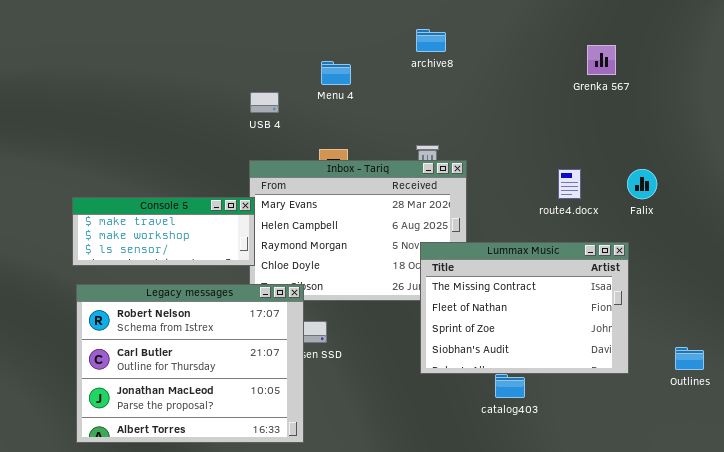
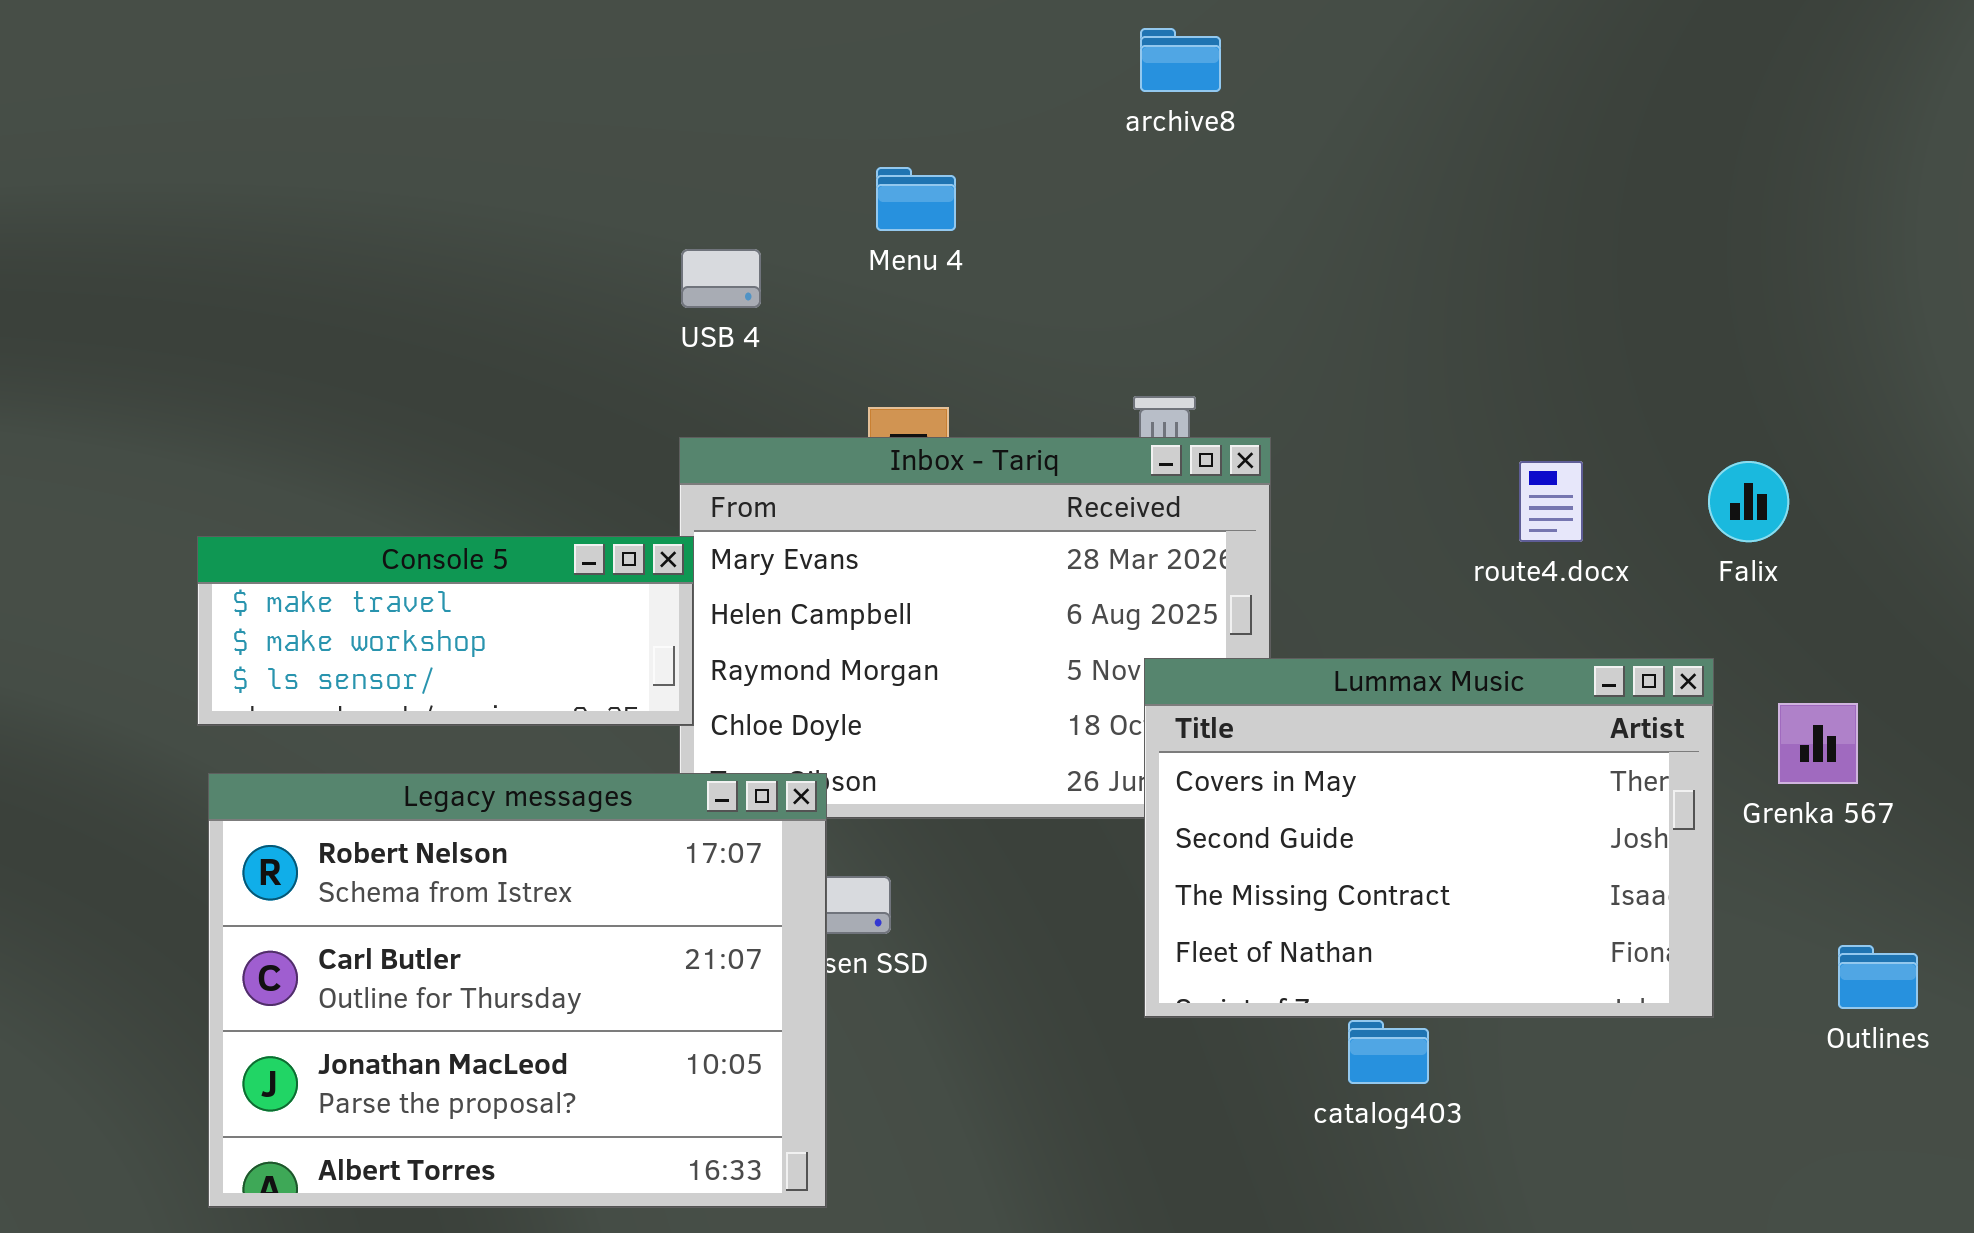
archive8: [416,29,446,52] -> [1140,28,1221,92], moved
Grenka 567: [587,45,616,75] -> [1778,703,1858,784], moved
Lummax Music: [420,242,629,374] -> [1144,658,1714,1018], scrolled up 2 rows

